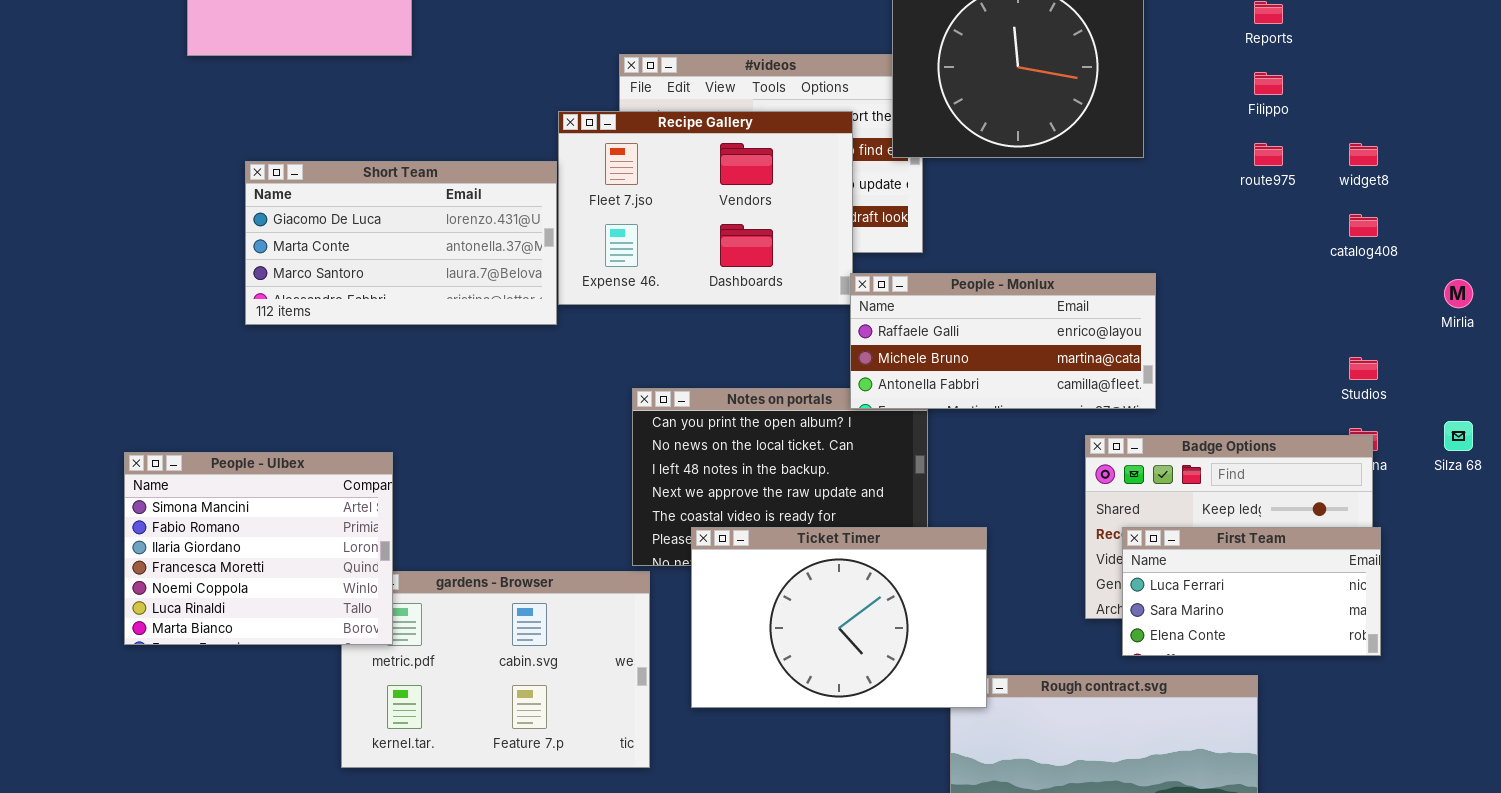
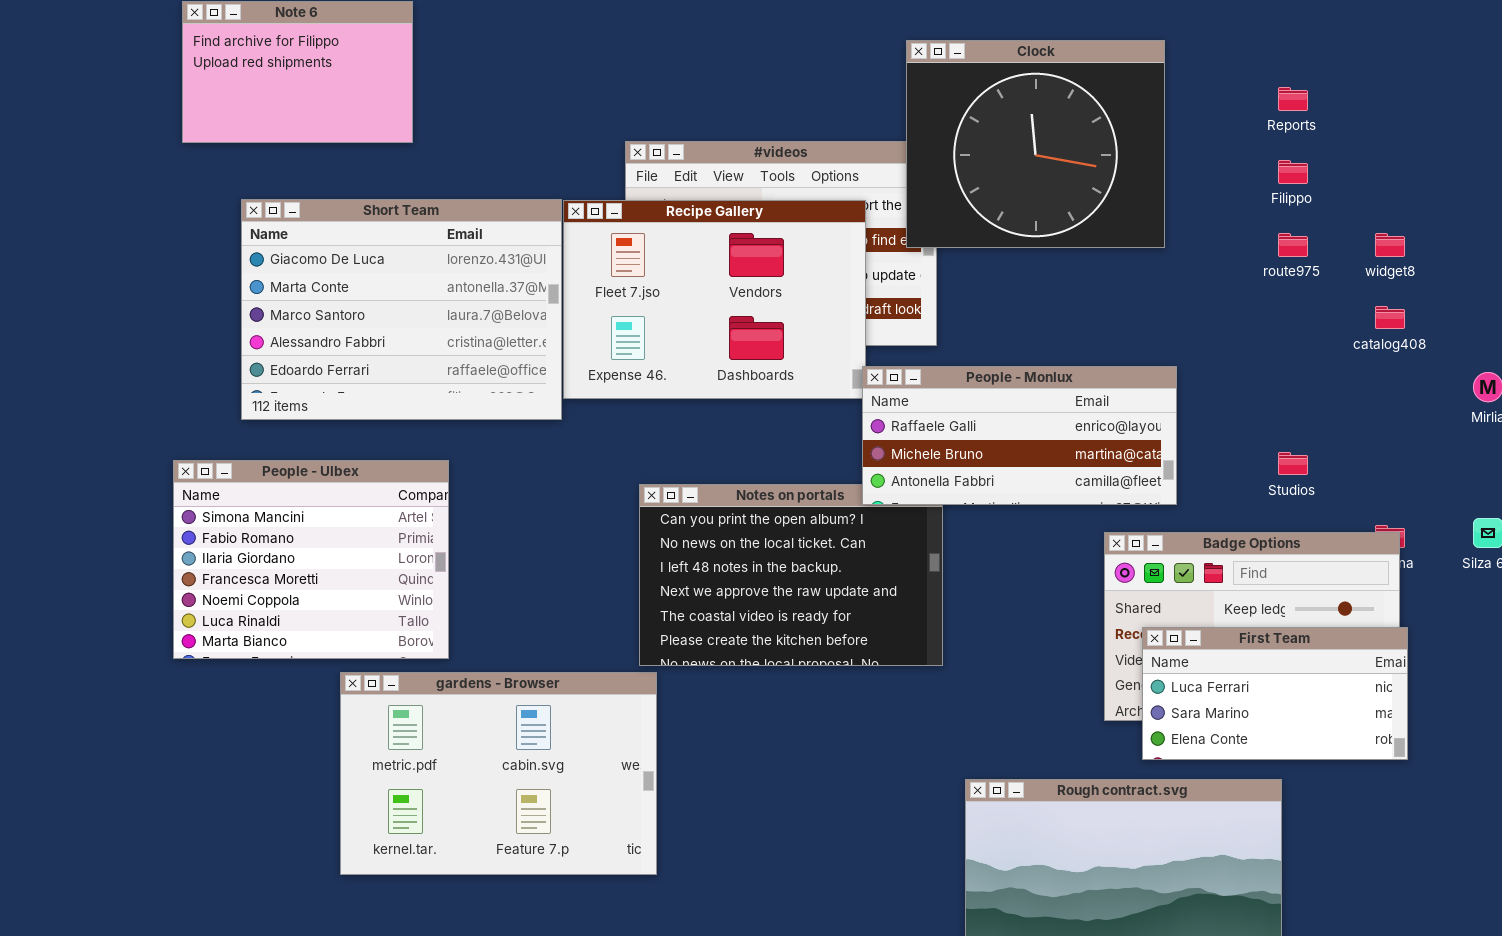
Short Team: [245,161,557,325] -> [241,199,562,420], resized
Studios: [1349,357,1378,380] -> [1278,452,1308,475], moved
People - Ulbex: [124,452,393,645] -> [173,460,449,659], moved
Ticket Timer: [691,527,987,708] -> none, closed

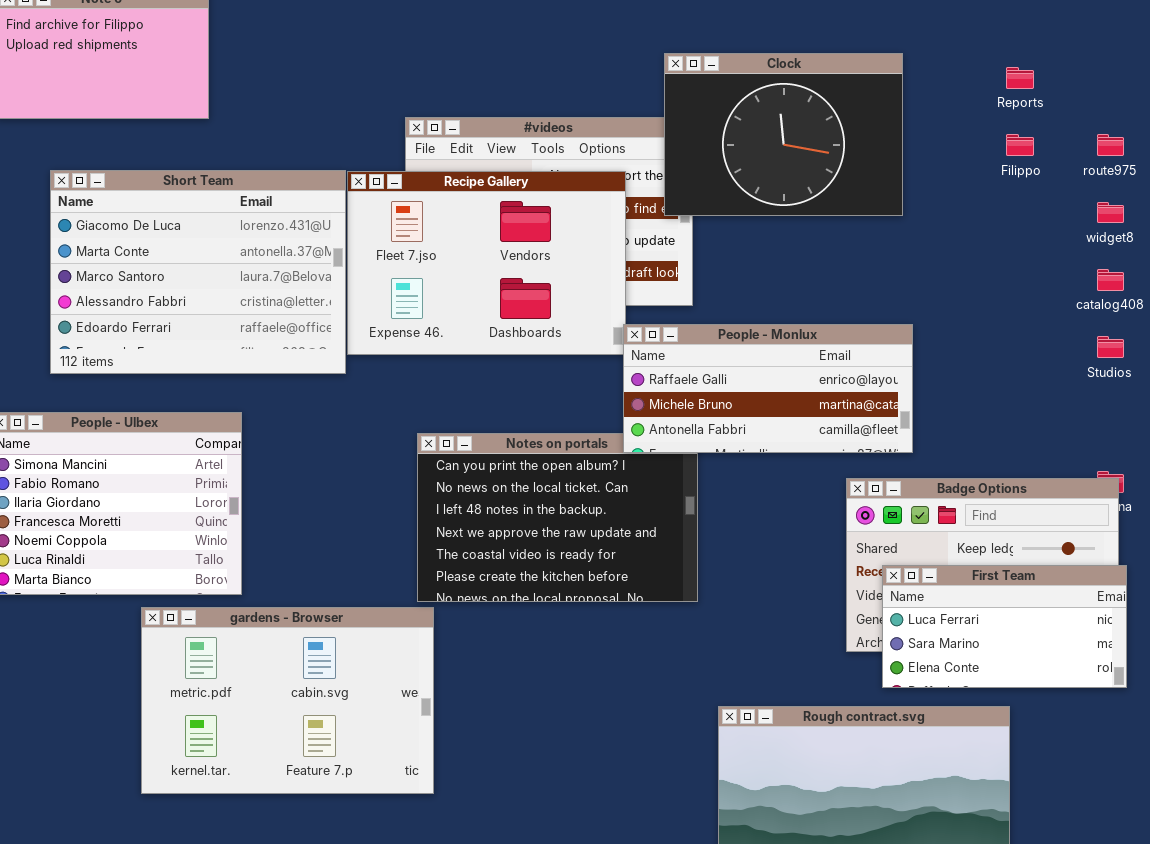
Clock: [906,40,1165,248] -> [664,53,903,216], resized
route975: [1278,233,1308,257] -> [1097,134,1124,156], moved
Studios: [1278,452,1308,475] -> [1097,336,1124,358], moved

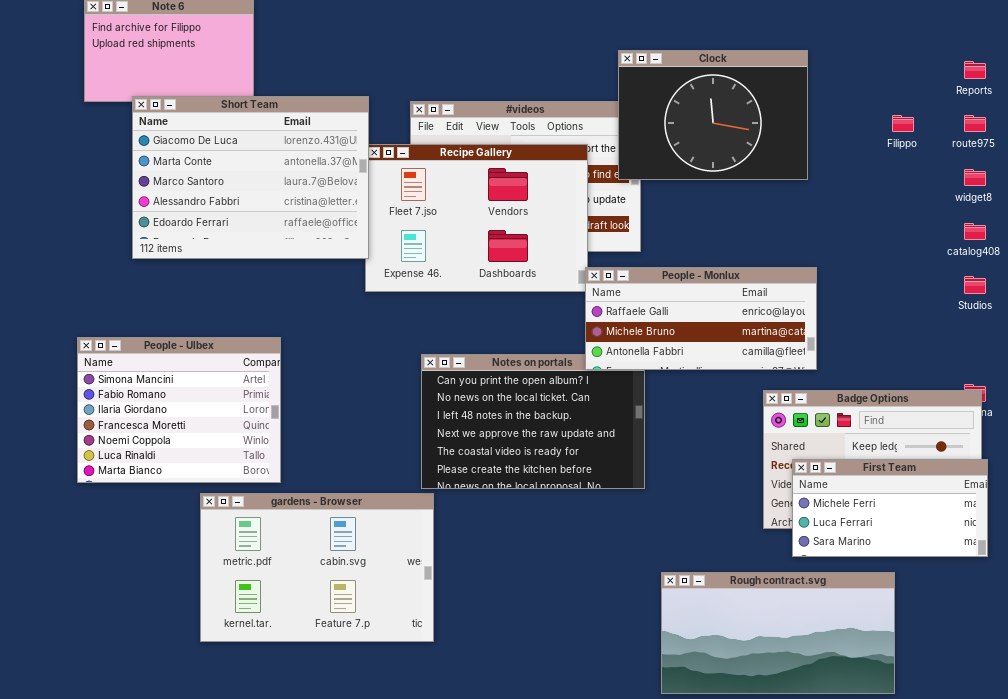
Reports: [1006,67,1034,89] -> [964,61,986,79], moved
Short Team: [50,170,346,374] -> [132,96,369,259], moved
First Team: [882,565,1127,688] -> [792,459,988,557], scrolled up 1 row

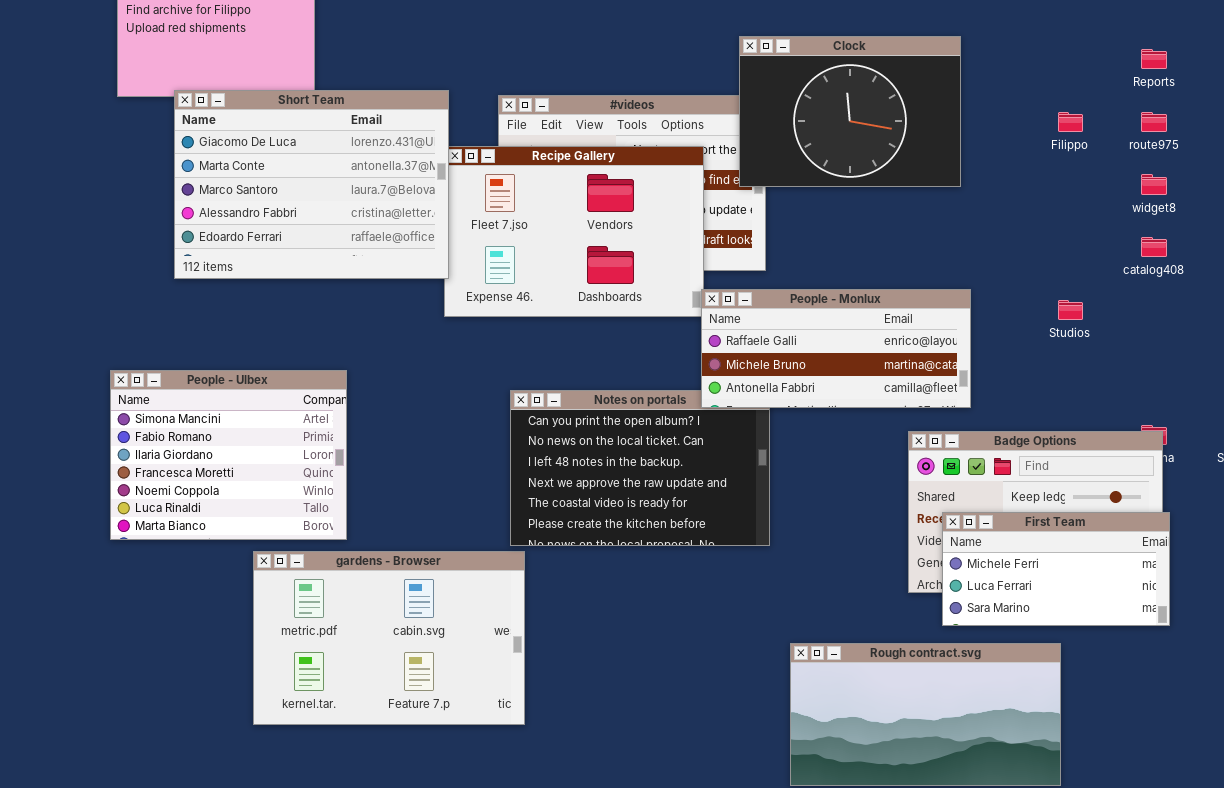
Studios: [964,276,986,294] -> [1058,300,1083,320], moved

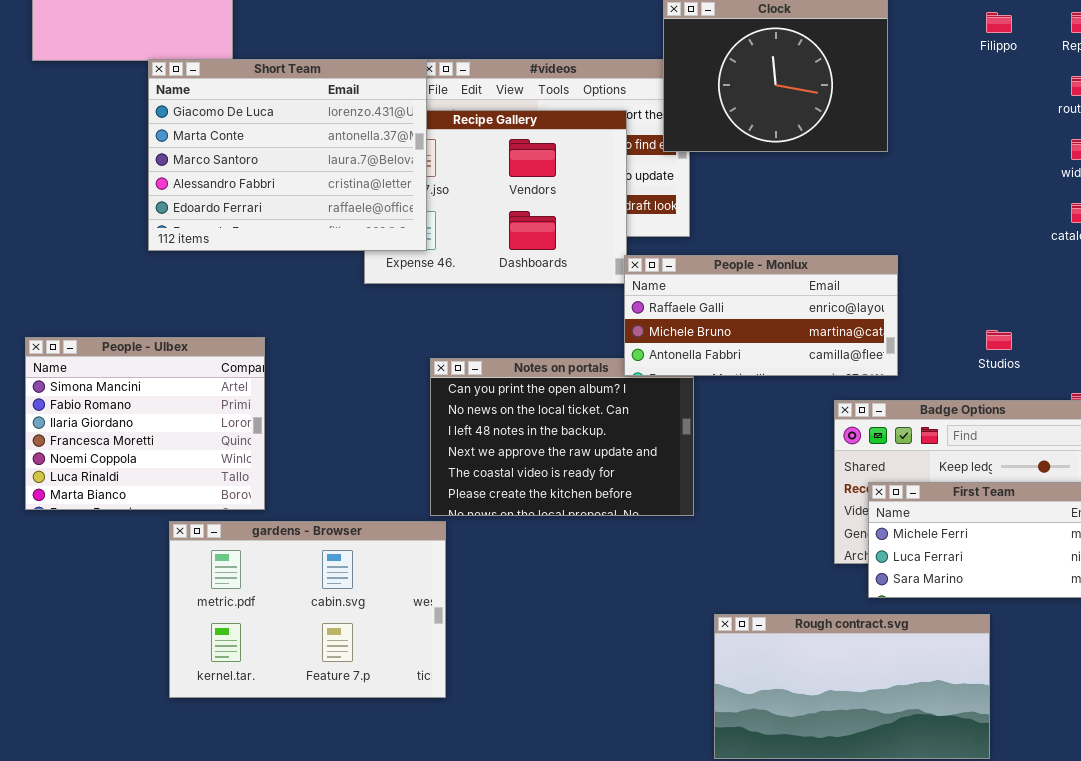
Short Team: [174,90,449,279] -> [148,59,427,251], moved
Filippo: [1058,112,1083,132] -> [986,12,1012,33], moved
Studios: [1058,300,1083,320] -> [986,330,1012,350], moved

